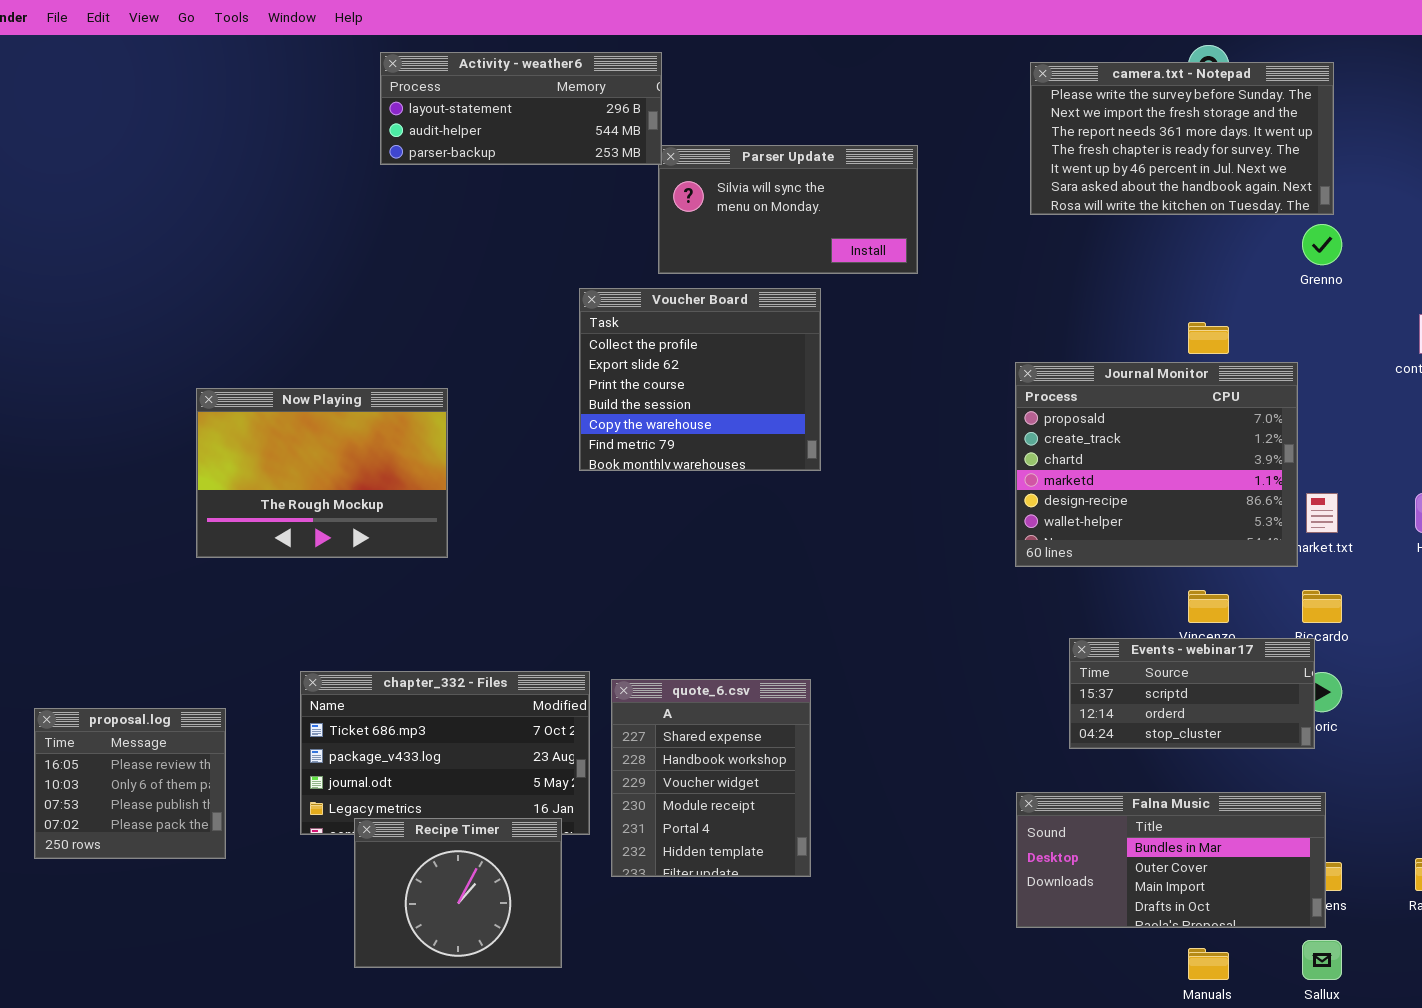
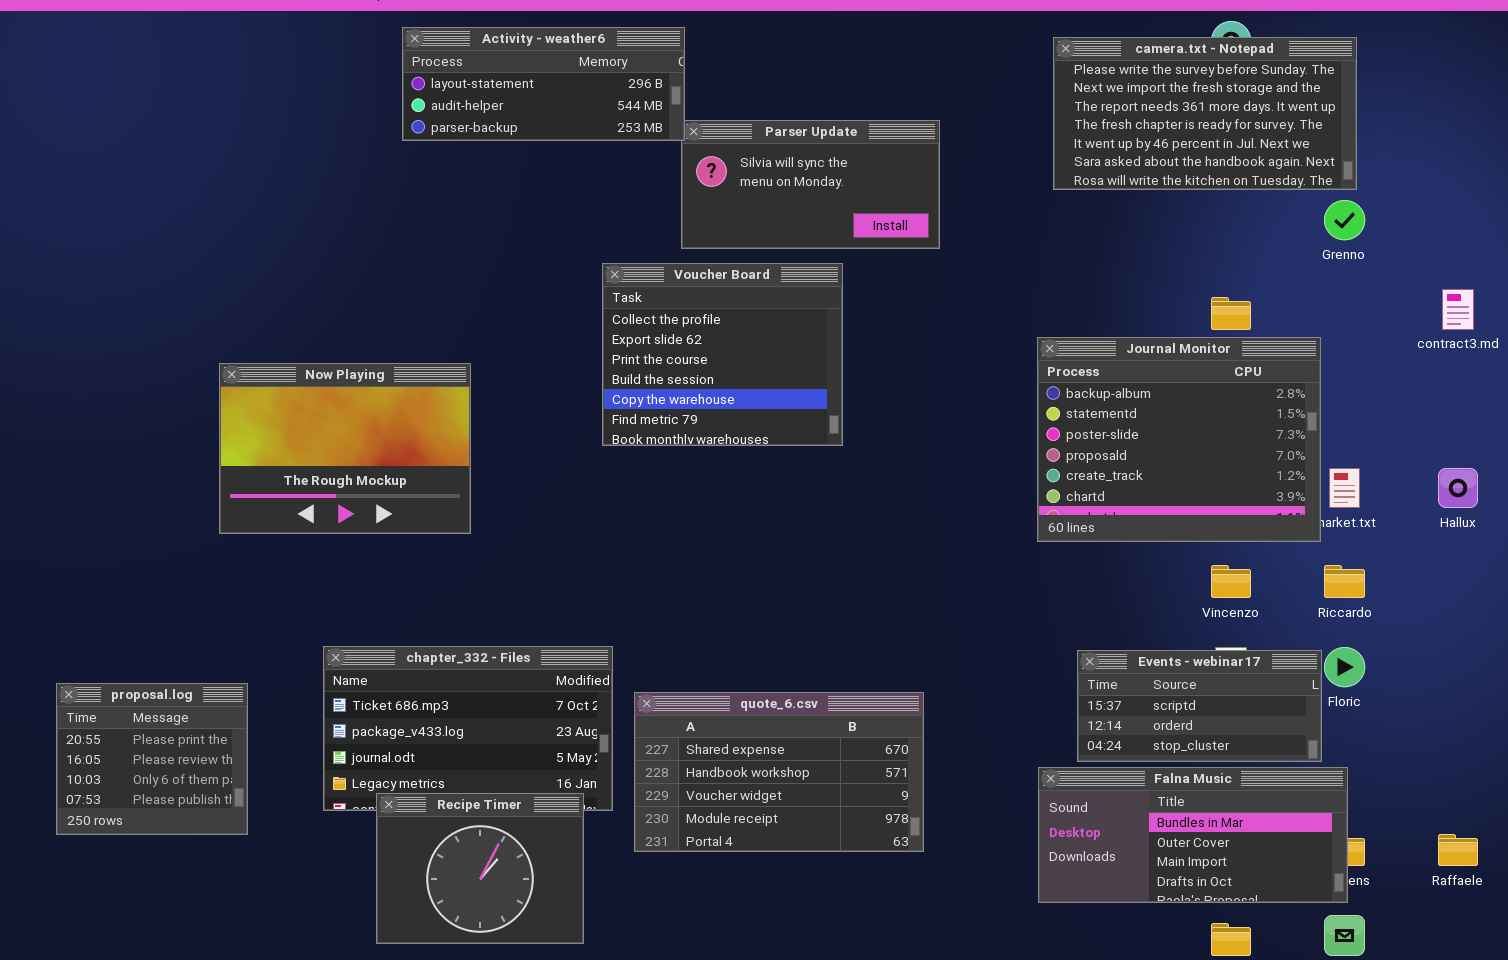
Journal Monitor: [1015,362,1298,567] -> [1037,337,1321,542], scrolled up 3 rows
Events - webinar17: [1069,638,1315,749] -> [1077,650,1322,762], moved
quote_6.csv: [611,679,811,877] -> [634,692,924,852], resized
proposal.log: [34,708,226,859] -> [56,683,248,835], scrolled up 1 row

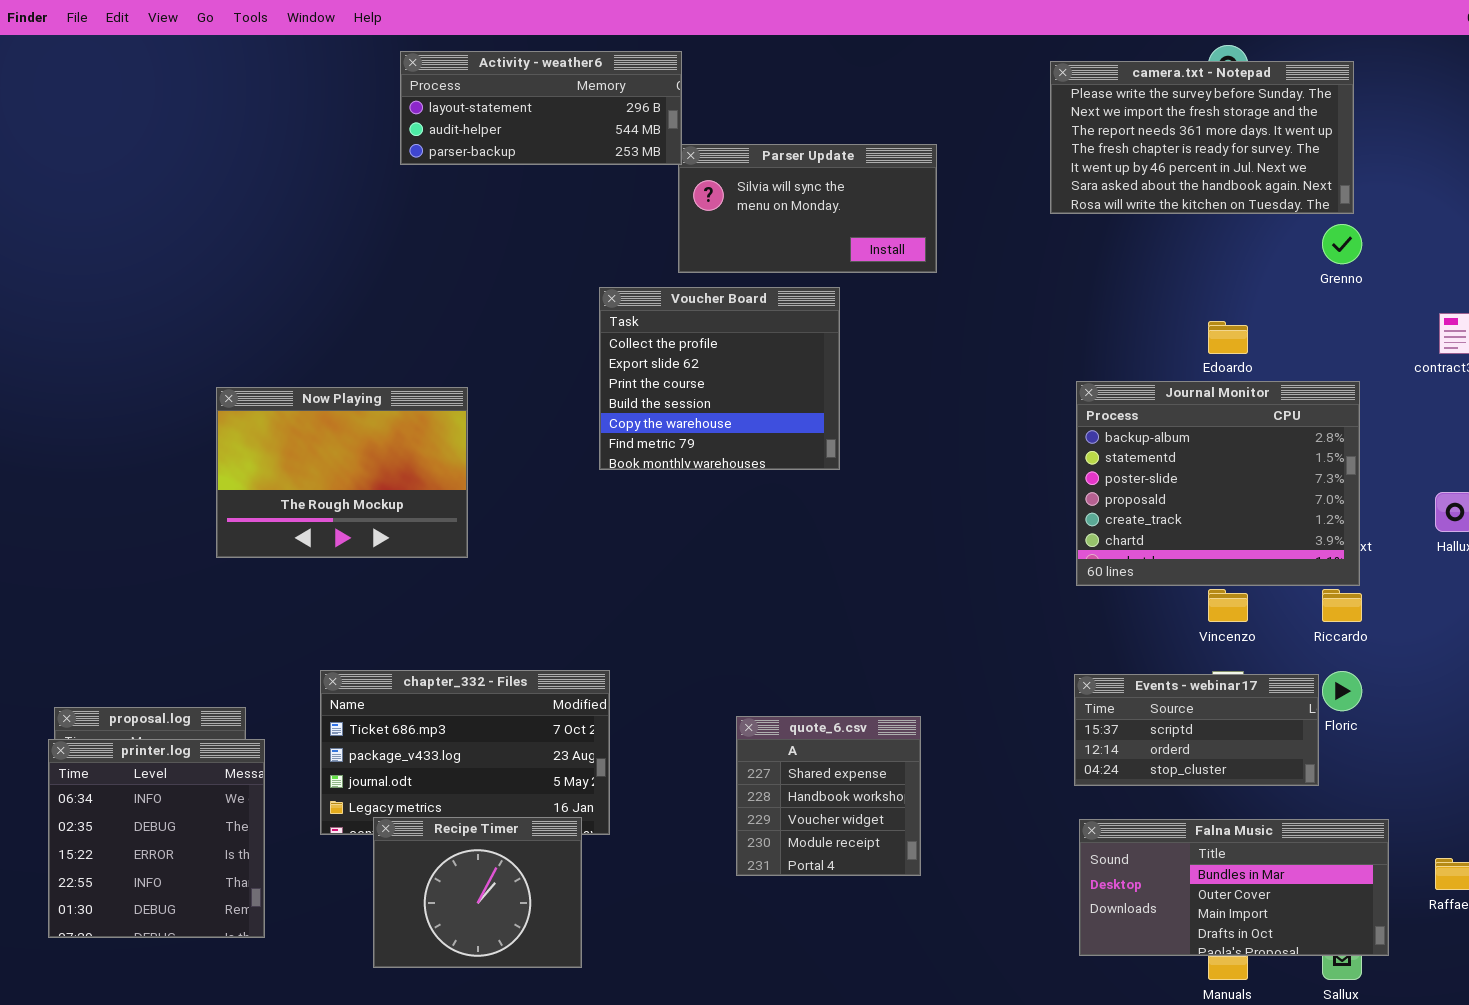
Journal Monitor: [1037,337,1321,542] -> [1076,381,1360,586], moved
quote_6.csv: [634,692,924,852] -> [736,716,921,876], resized
printer.log: none -> [48,739,265,938], opened
Falna Music: [1038,767,1348,903] -> [1079,819,1389,956], moved

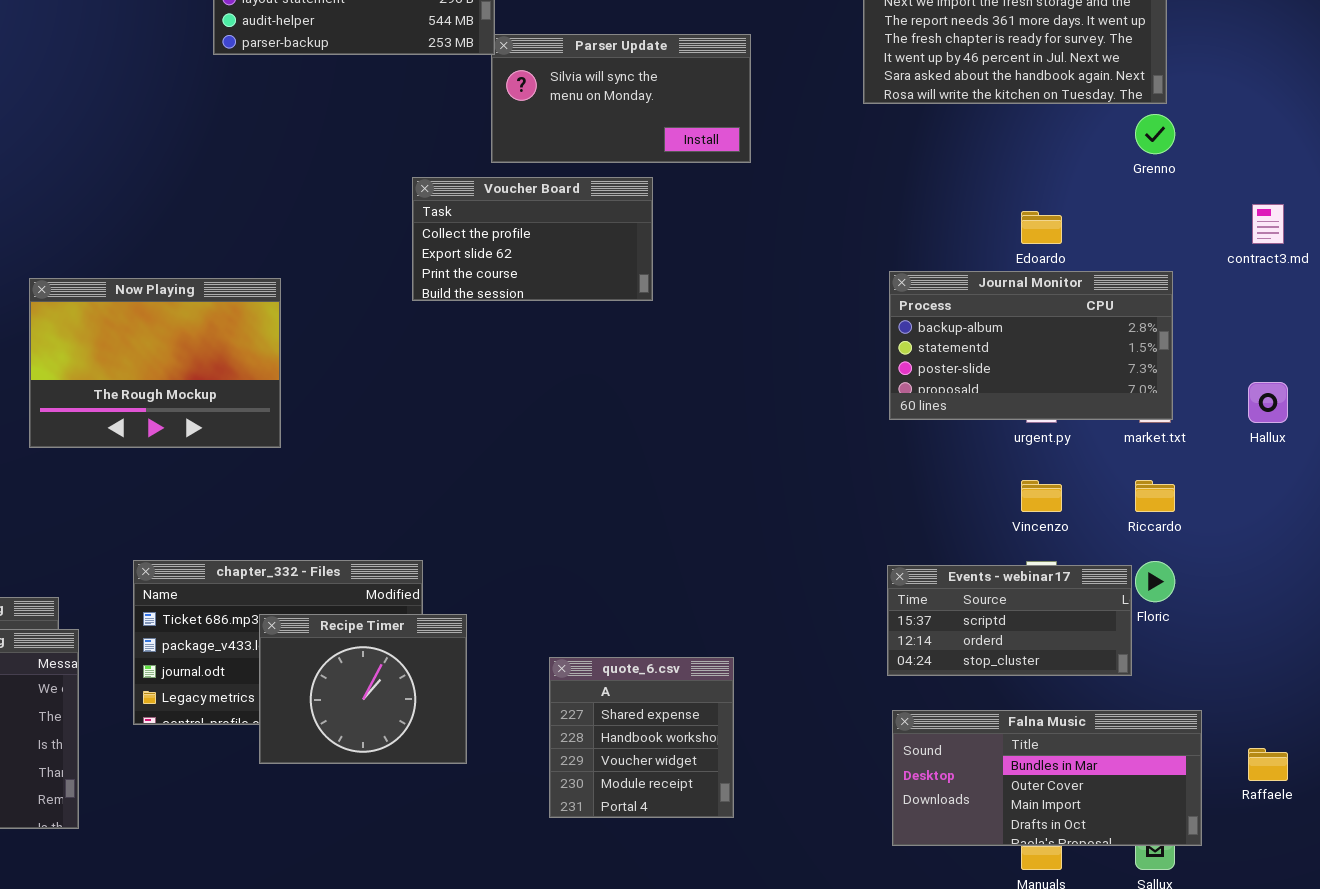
Voucher Board: [599,287,840,470] -> [412,177,653,301], resized
Journal Monitor: [1076,381,1360,586] -> [889,271,1173,420], resized
quote_6.csv: [736,716,921,876] -> [549,657,734,818], moved
Recipe Timer: [373,817,582,968] -> [259,614,467,764], moved

